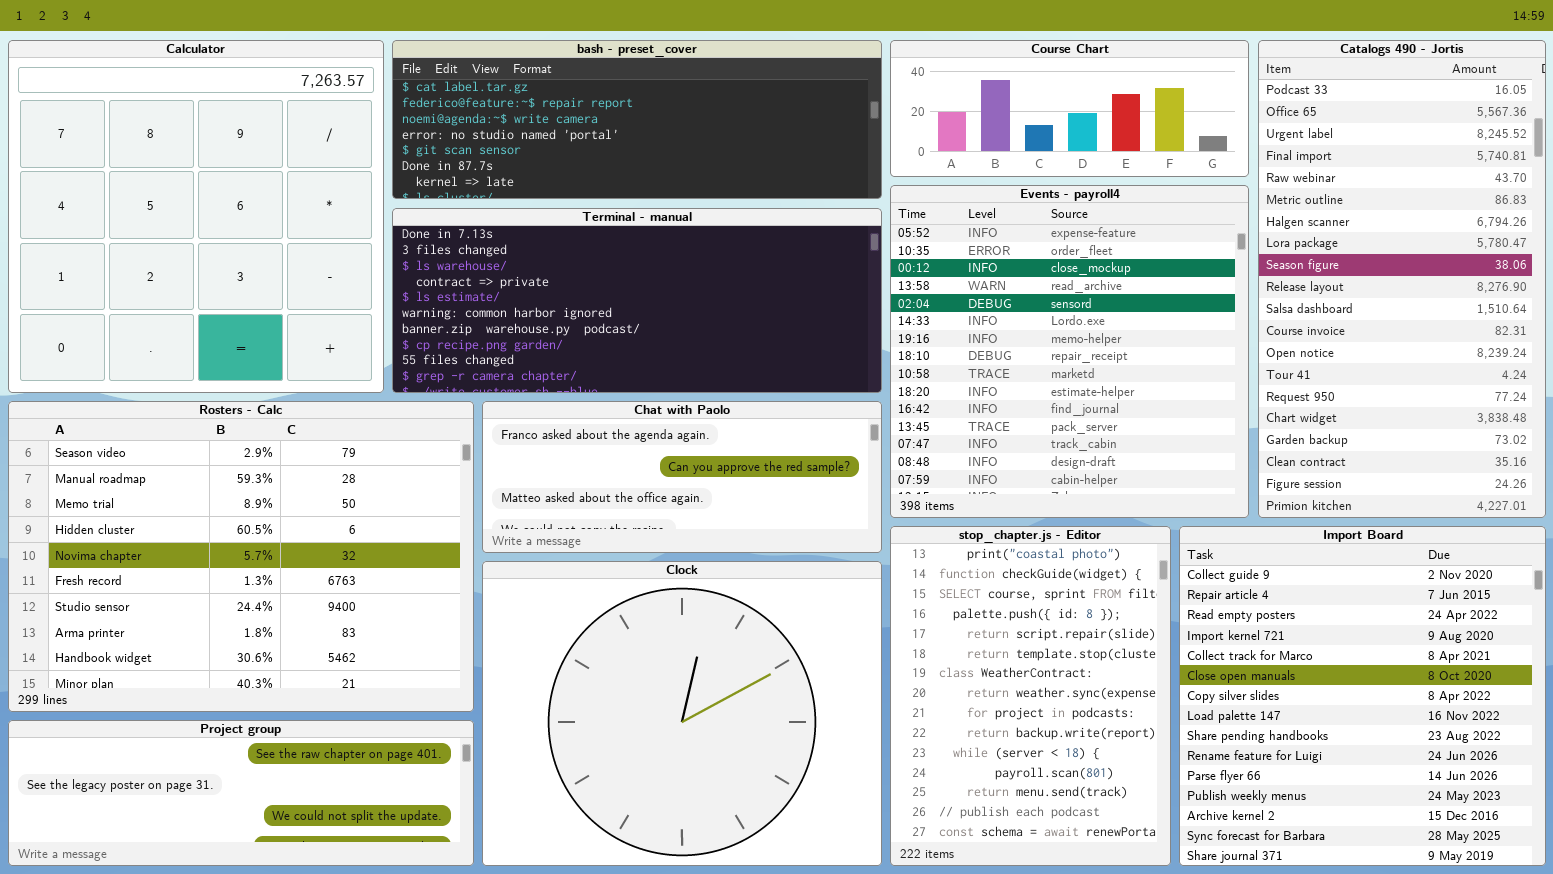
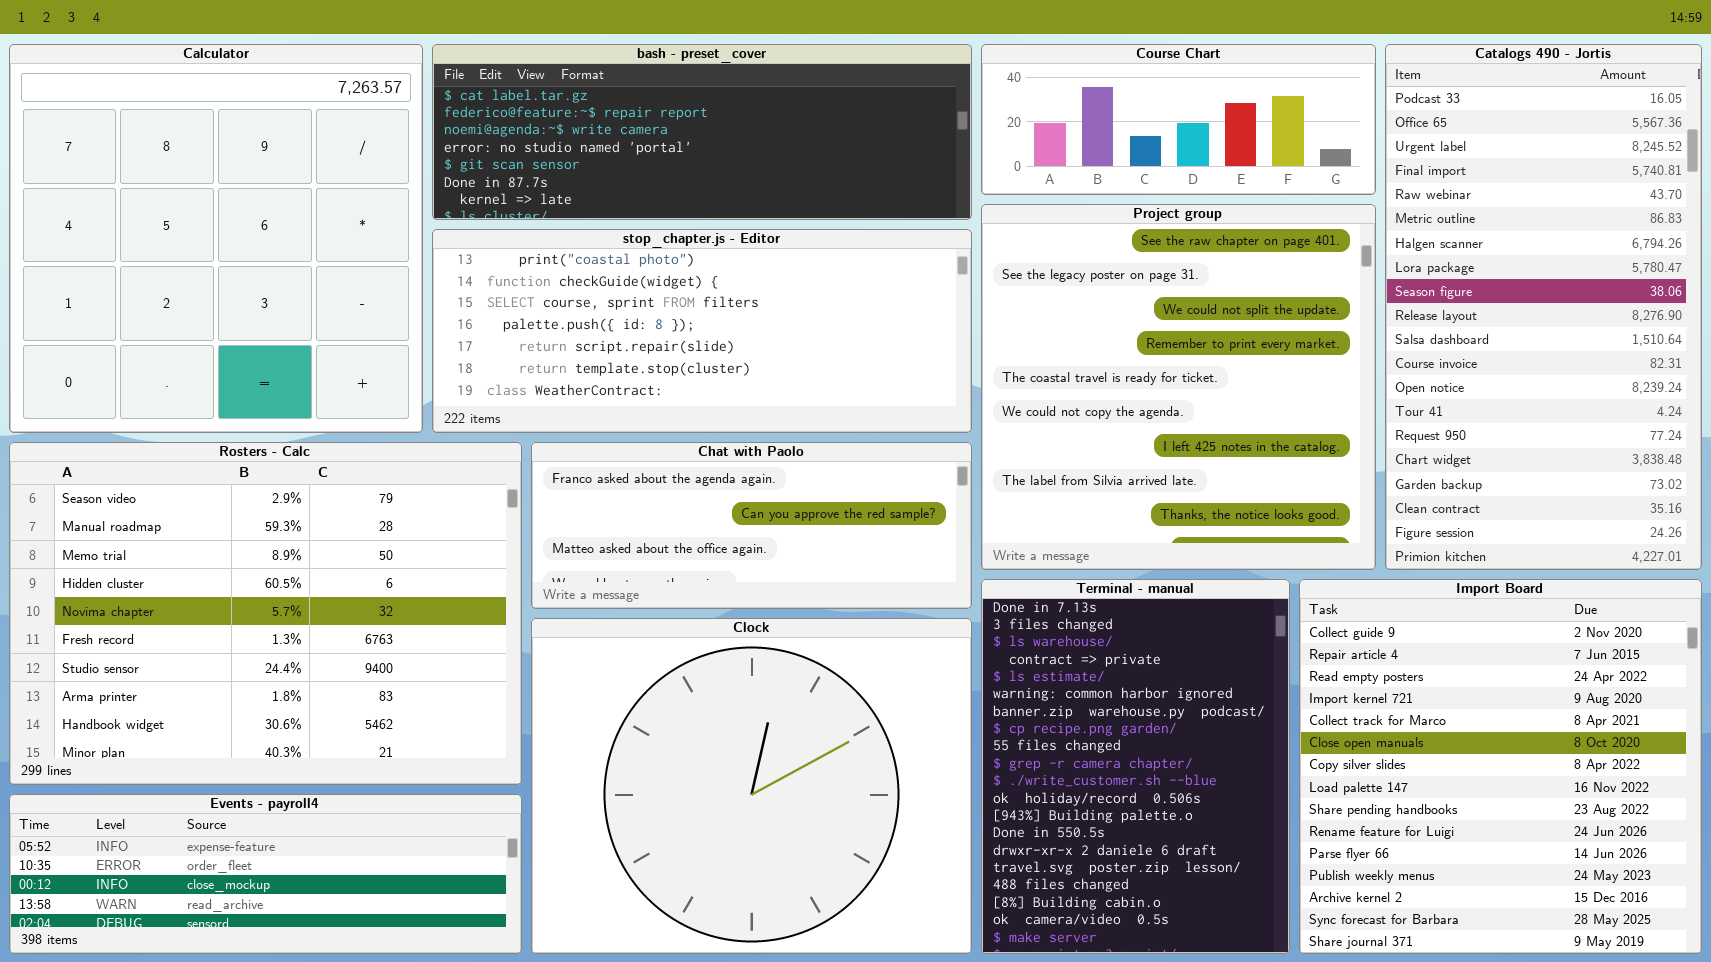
Events - payroll4: [890,185,1249,518] -> [9,794,522,954], moved, resized
Terminal - manual: [392,208,882,393] -> [981,579,1290,954], moved, resized
stop_chapter.js - Editor: [890,526,1171,866] -> [432,229,972,433], moved, resized
Project group: [8,720,474,866] -> [981,204,1376,570], moved, resized

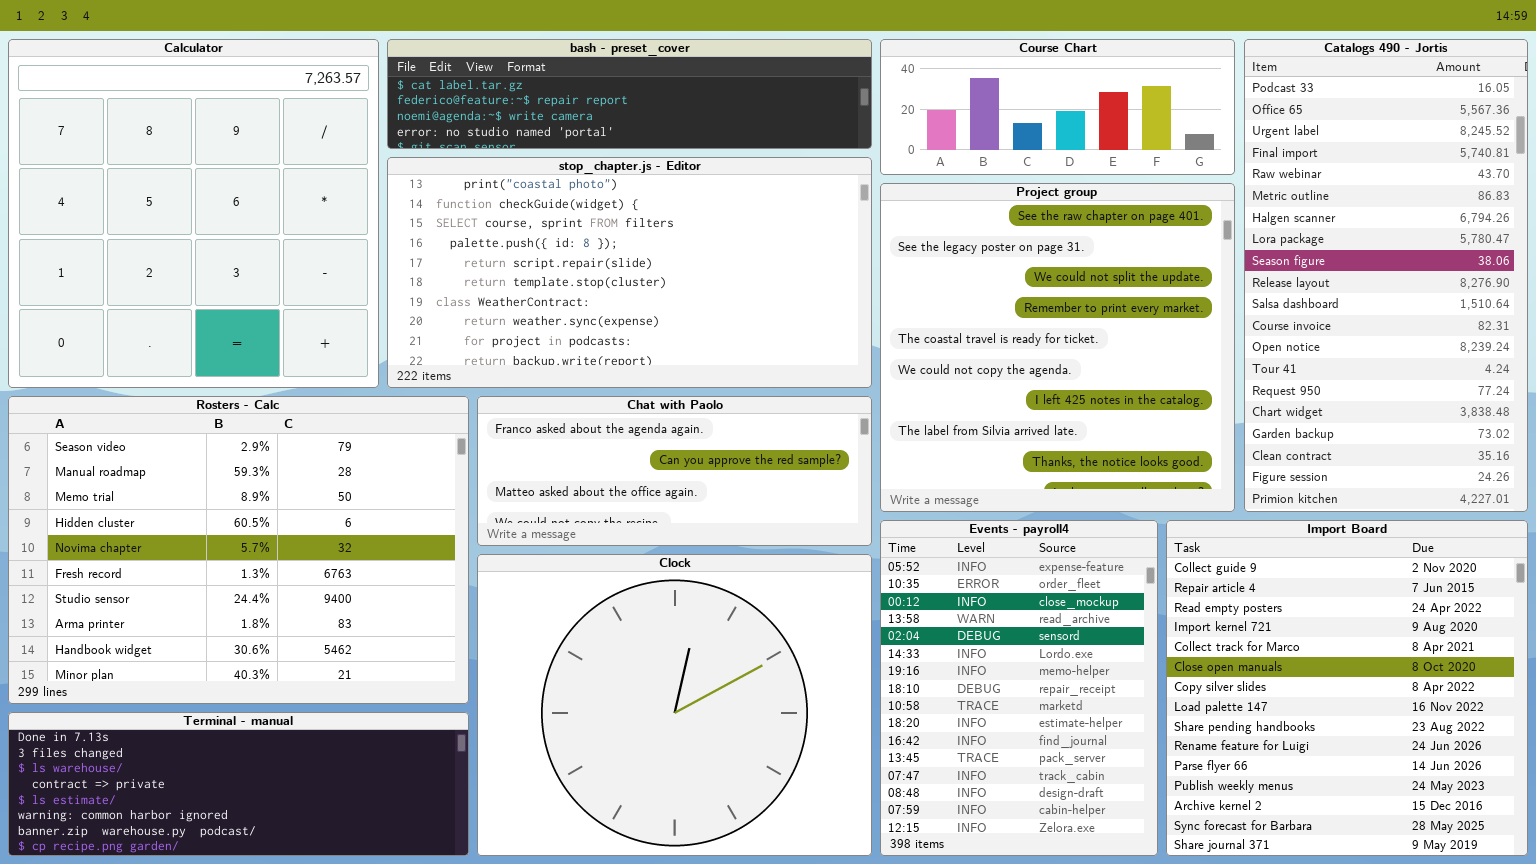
bash - preset_cover: [432,44,972,220] -> [387,39,872,149], resized
stop_chapter.js - Editor: [432,229,972,433] -> [387,157,872,388], resized
Terminal - manual: [981,579,1290,954] -> [8,712,469,856], moved, resized
Events - payroll4: [9,794,522,954] -> [880,520,1158,856], moved, resized

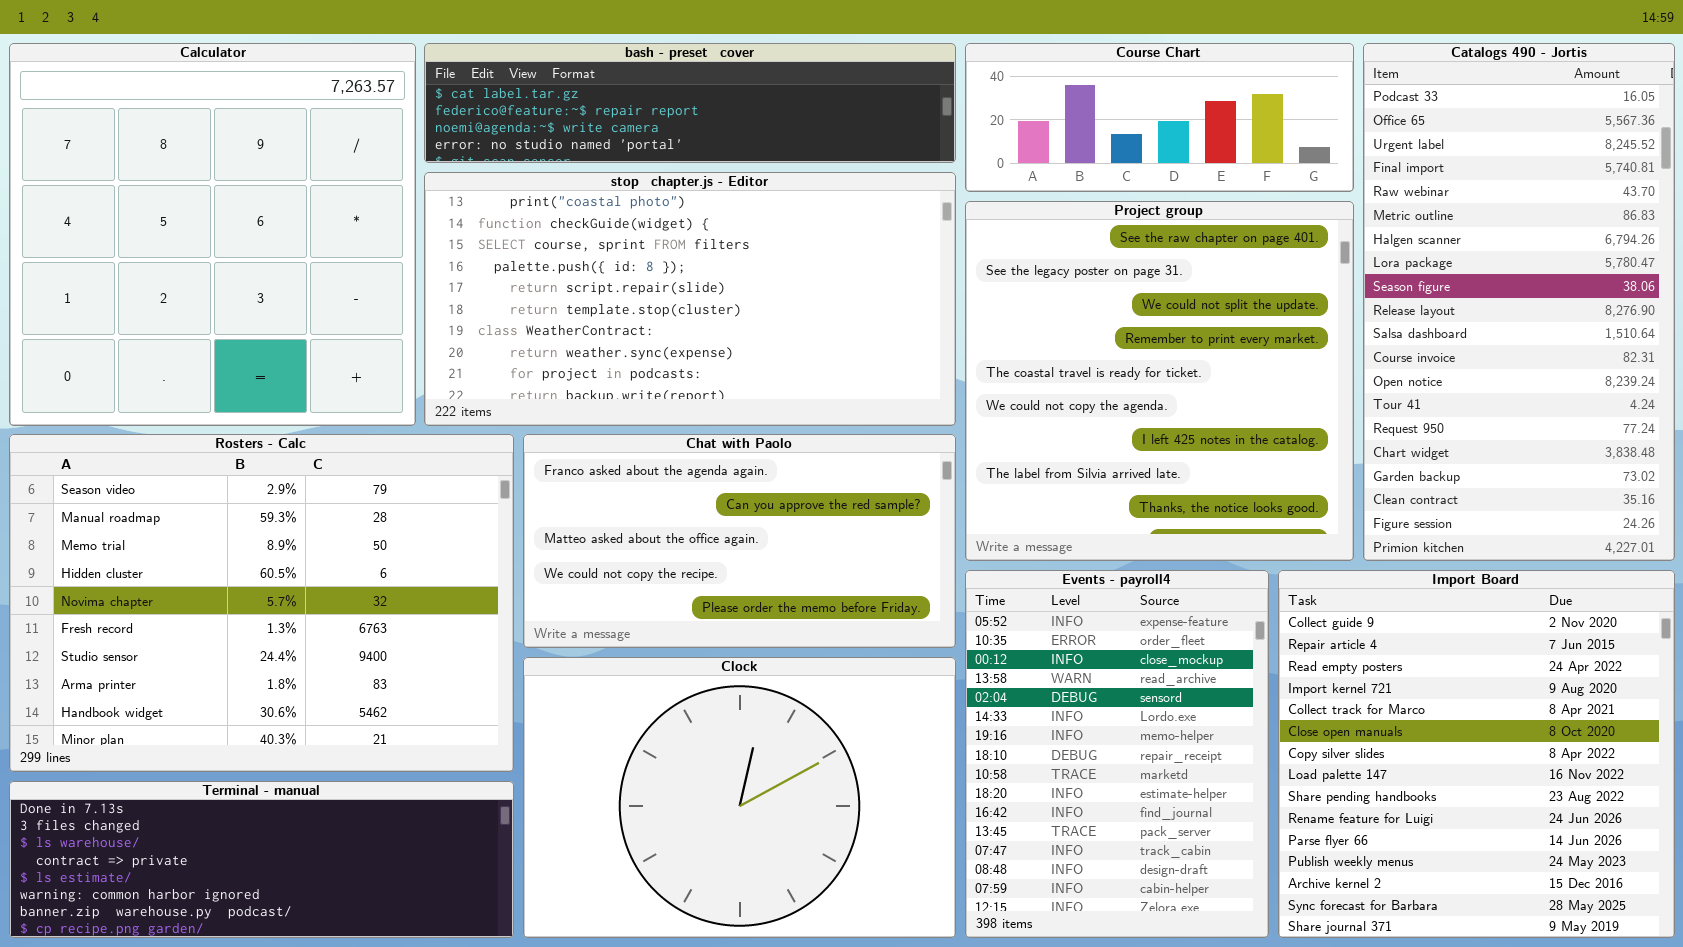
Chat with Paolo: [477,396,872,546] -> [523,434,956,648], resized
Clock: [477,554,872,856] -> [523,657,956,938], resized

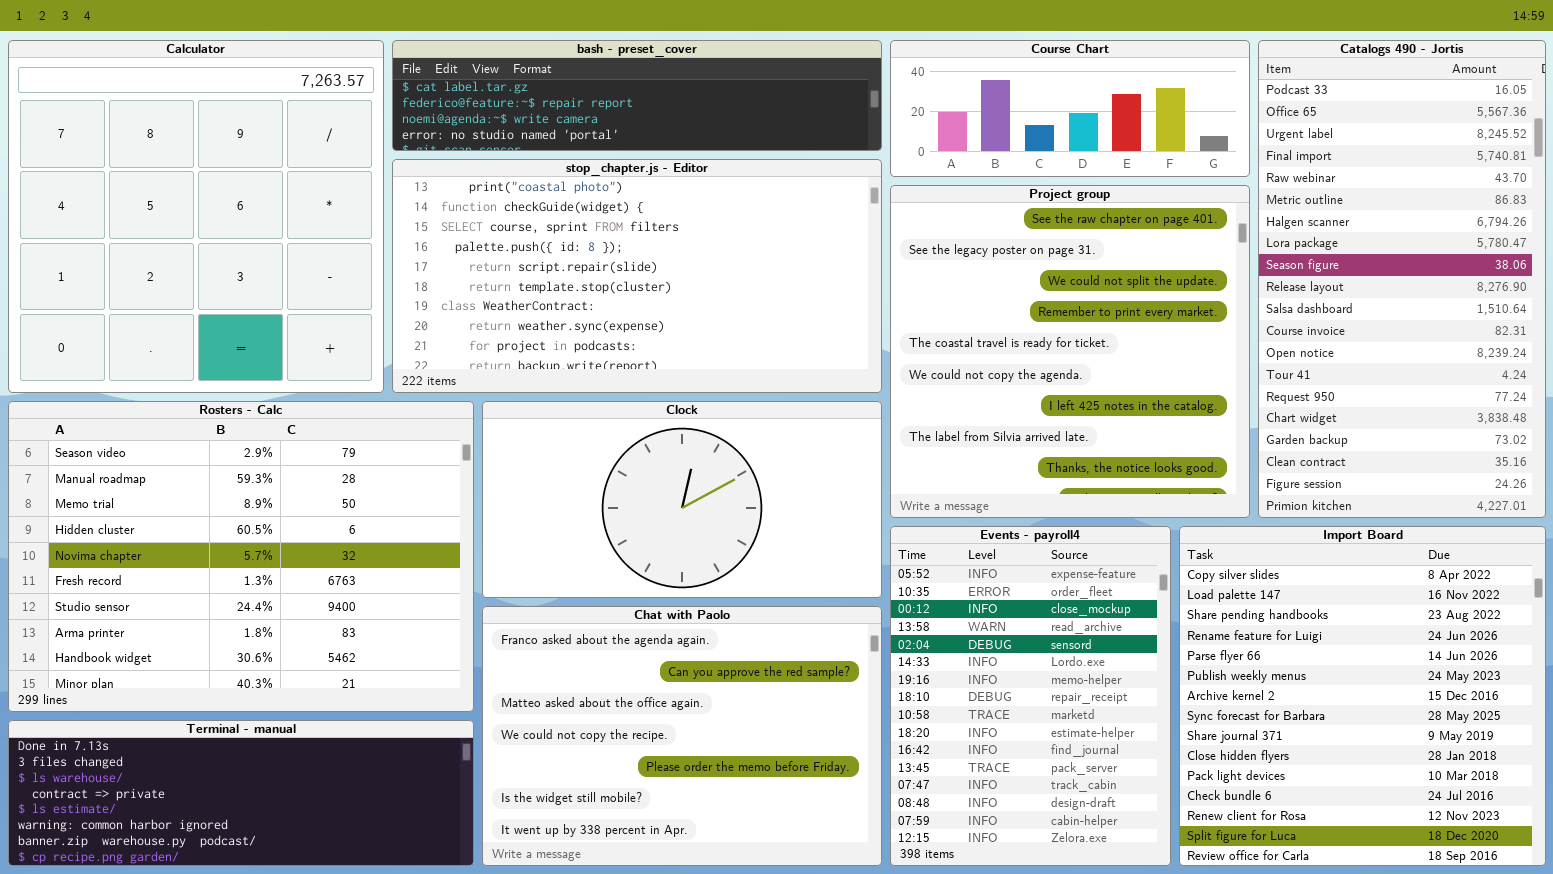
Chat with Paolo: [523,434,956,648] -> [482,606,882,866], moved, resized
Import Board: [1278,570,1675,938] -> [1179,526,1546,866], scrolled down 6 rows
Clock: [523,657,956,938] -> [482,401,882,598], moved, resized

